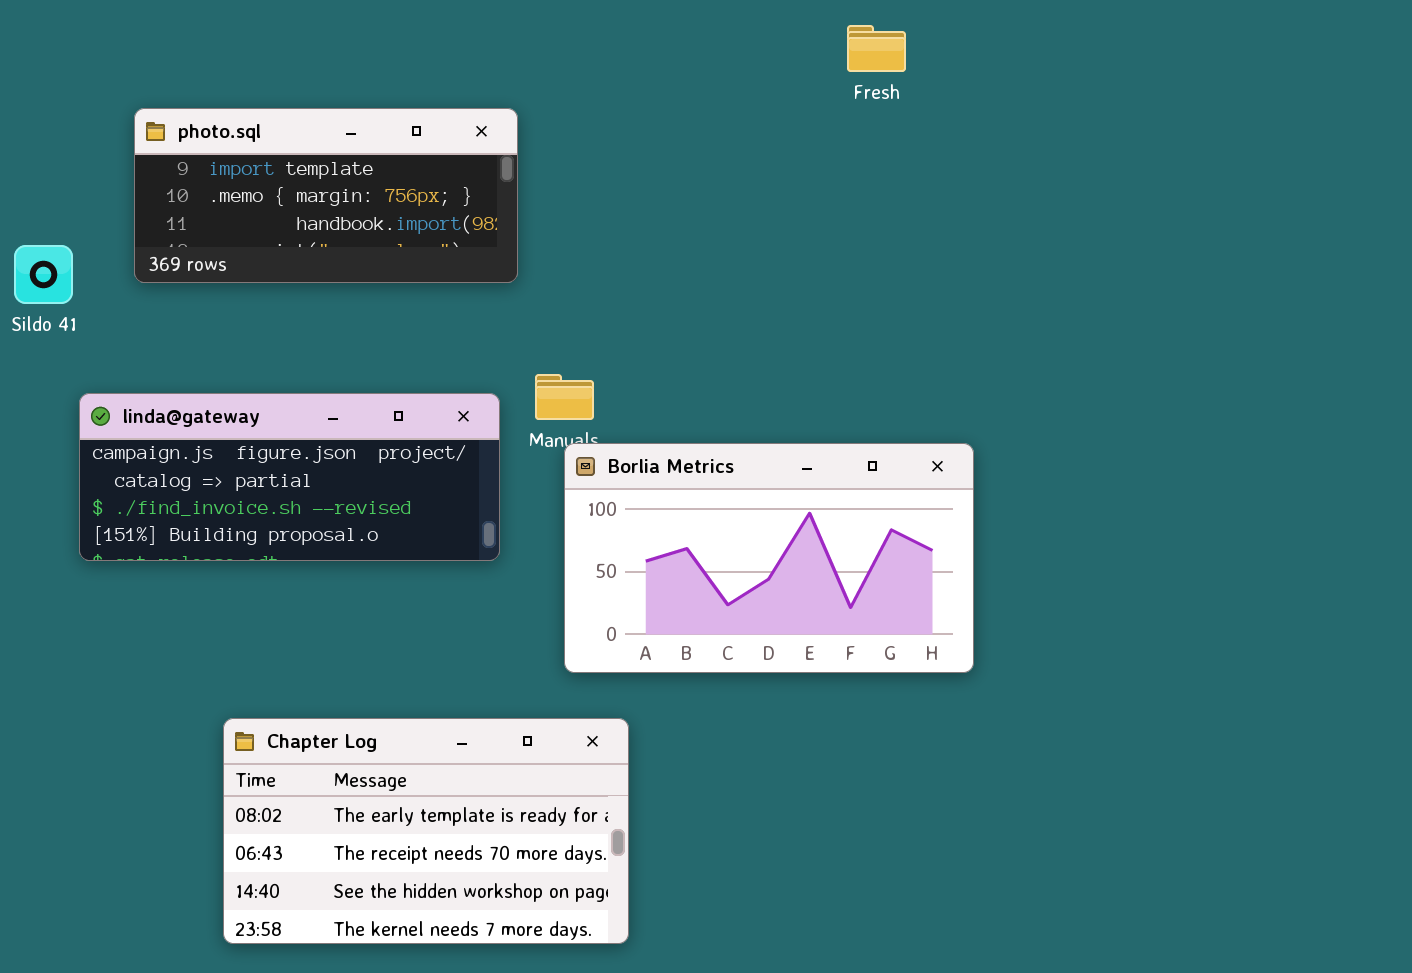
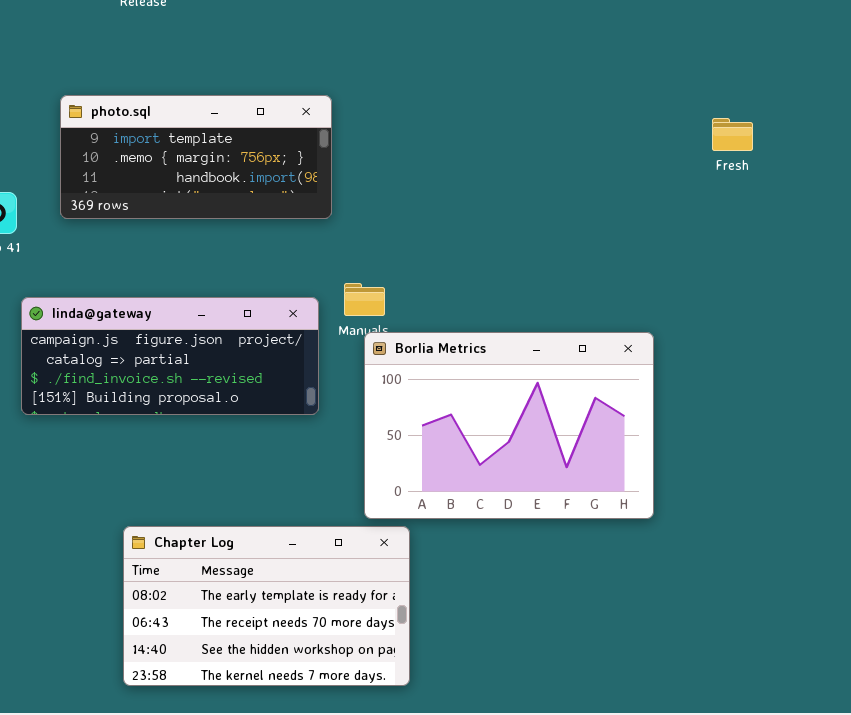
Fresh: [847,25,906,72] -> [712,118,753,151], moved
Borlia Metrics: [564,443,974,673] -> [364,332,654,519], resized

